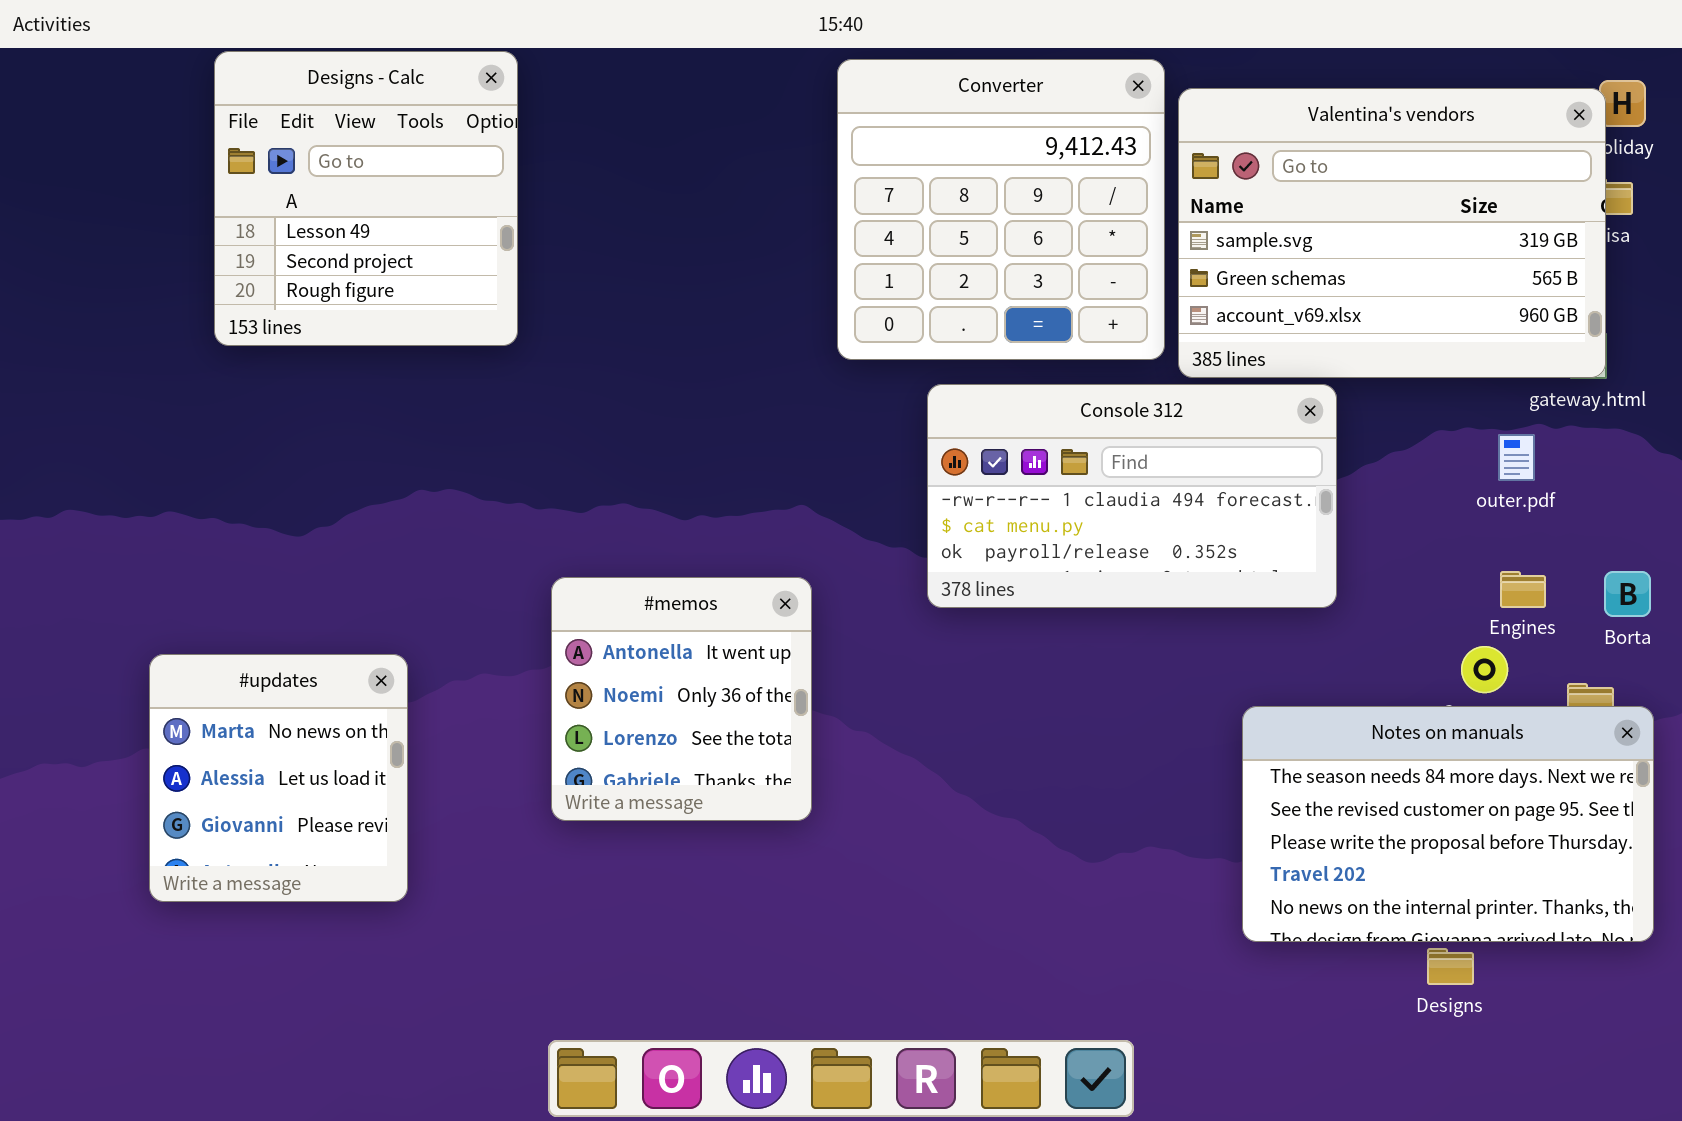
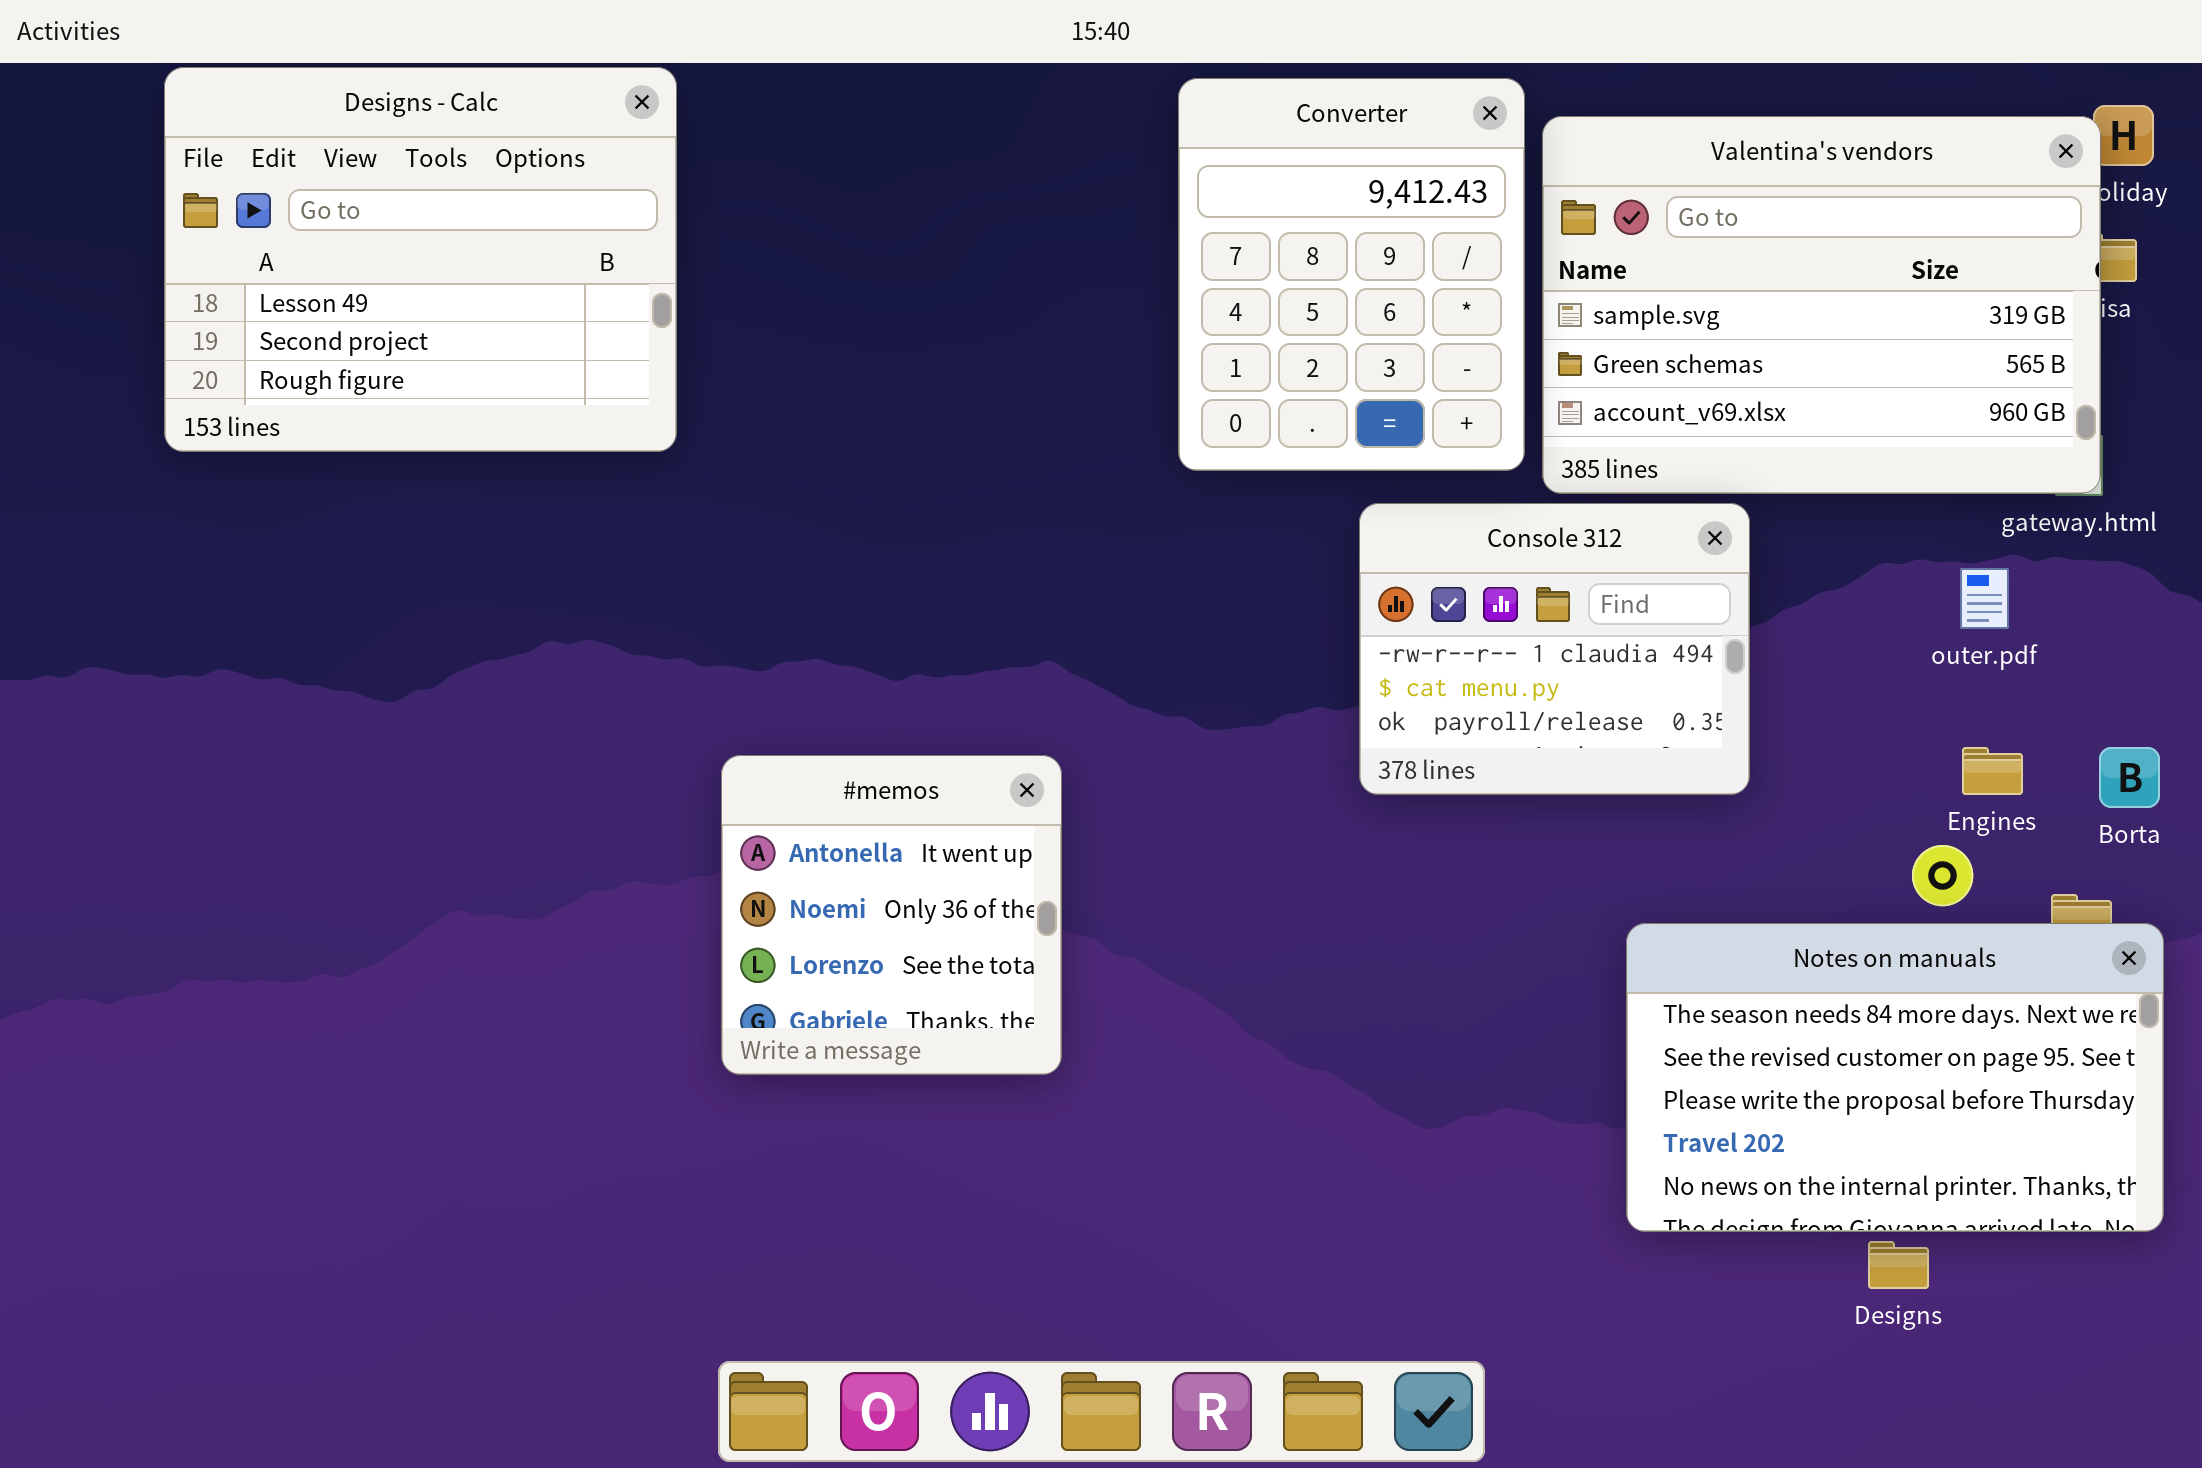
Designs - Calc: [214,51,518,346] -> [164,67,677,452], resized
Converter: [837,59,1165,360] -> [1178,78,1525,471], resized
Console 312: [927,384,1337,608] -> [1359,503,1750,795], resized
#updates: [149,654,408,902] -> none, closed

